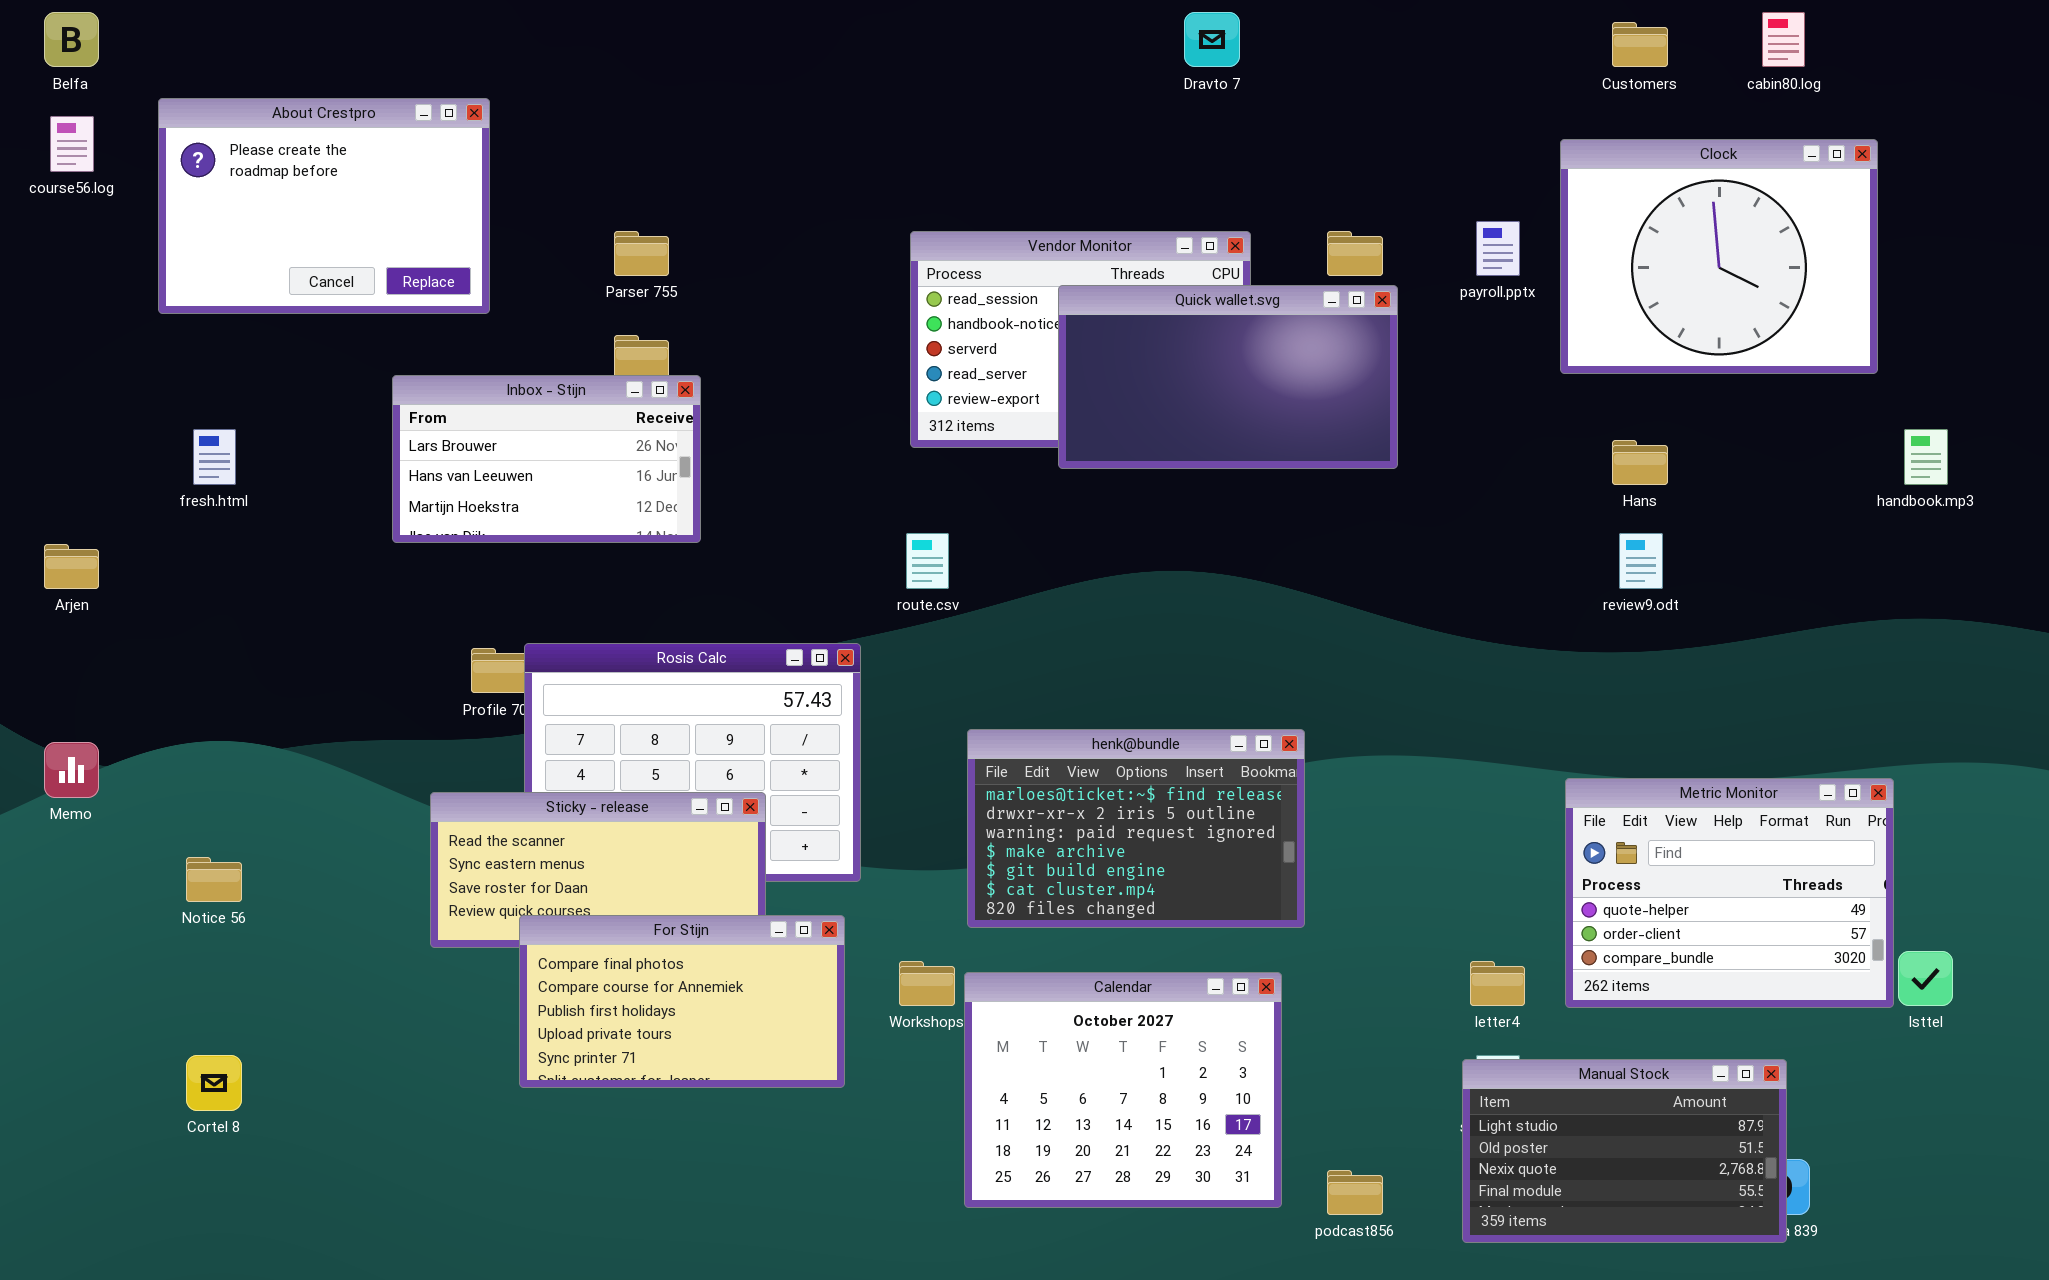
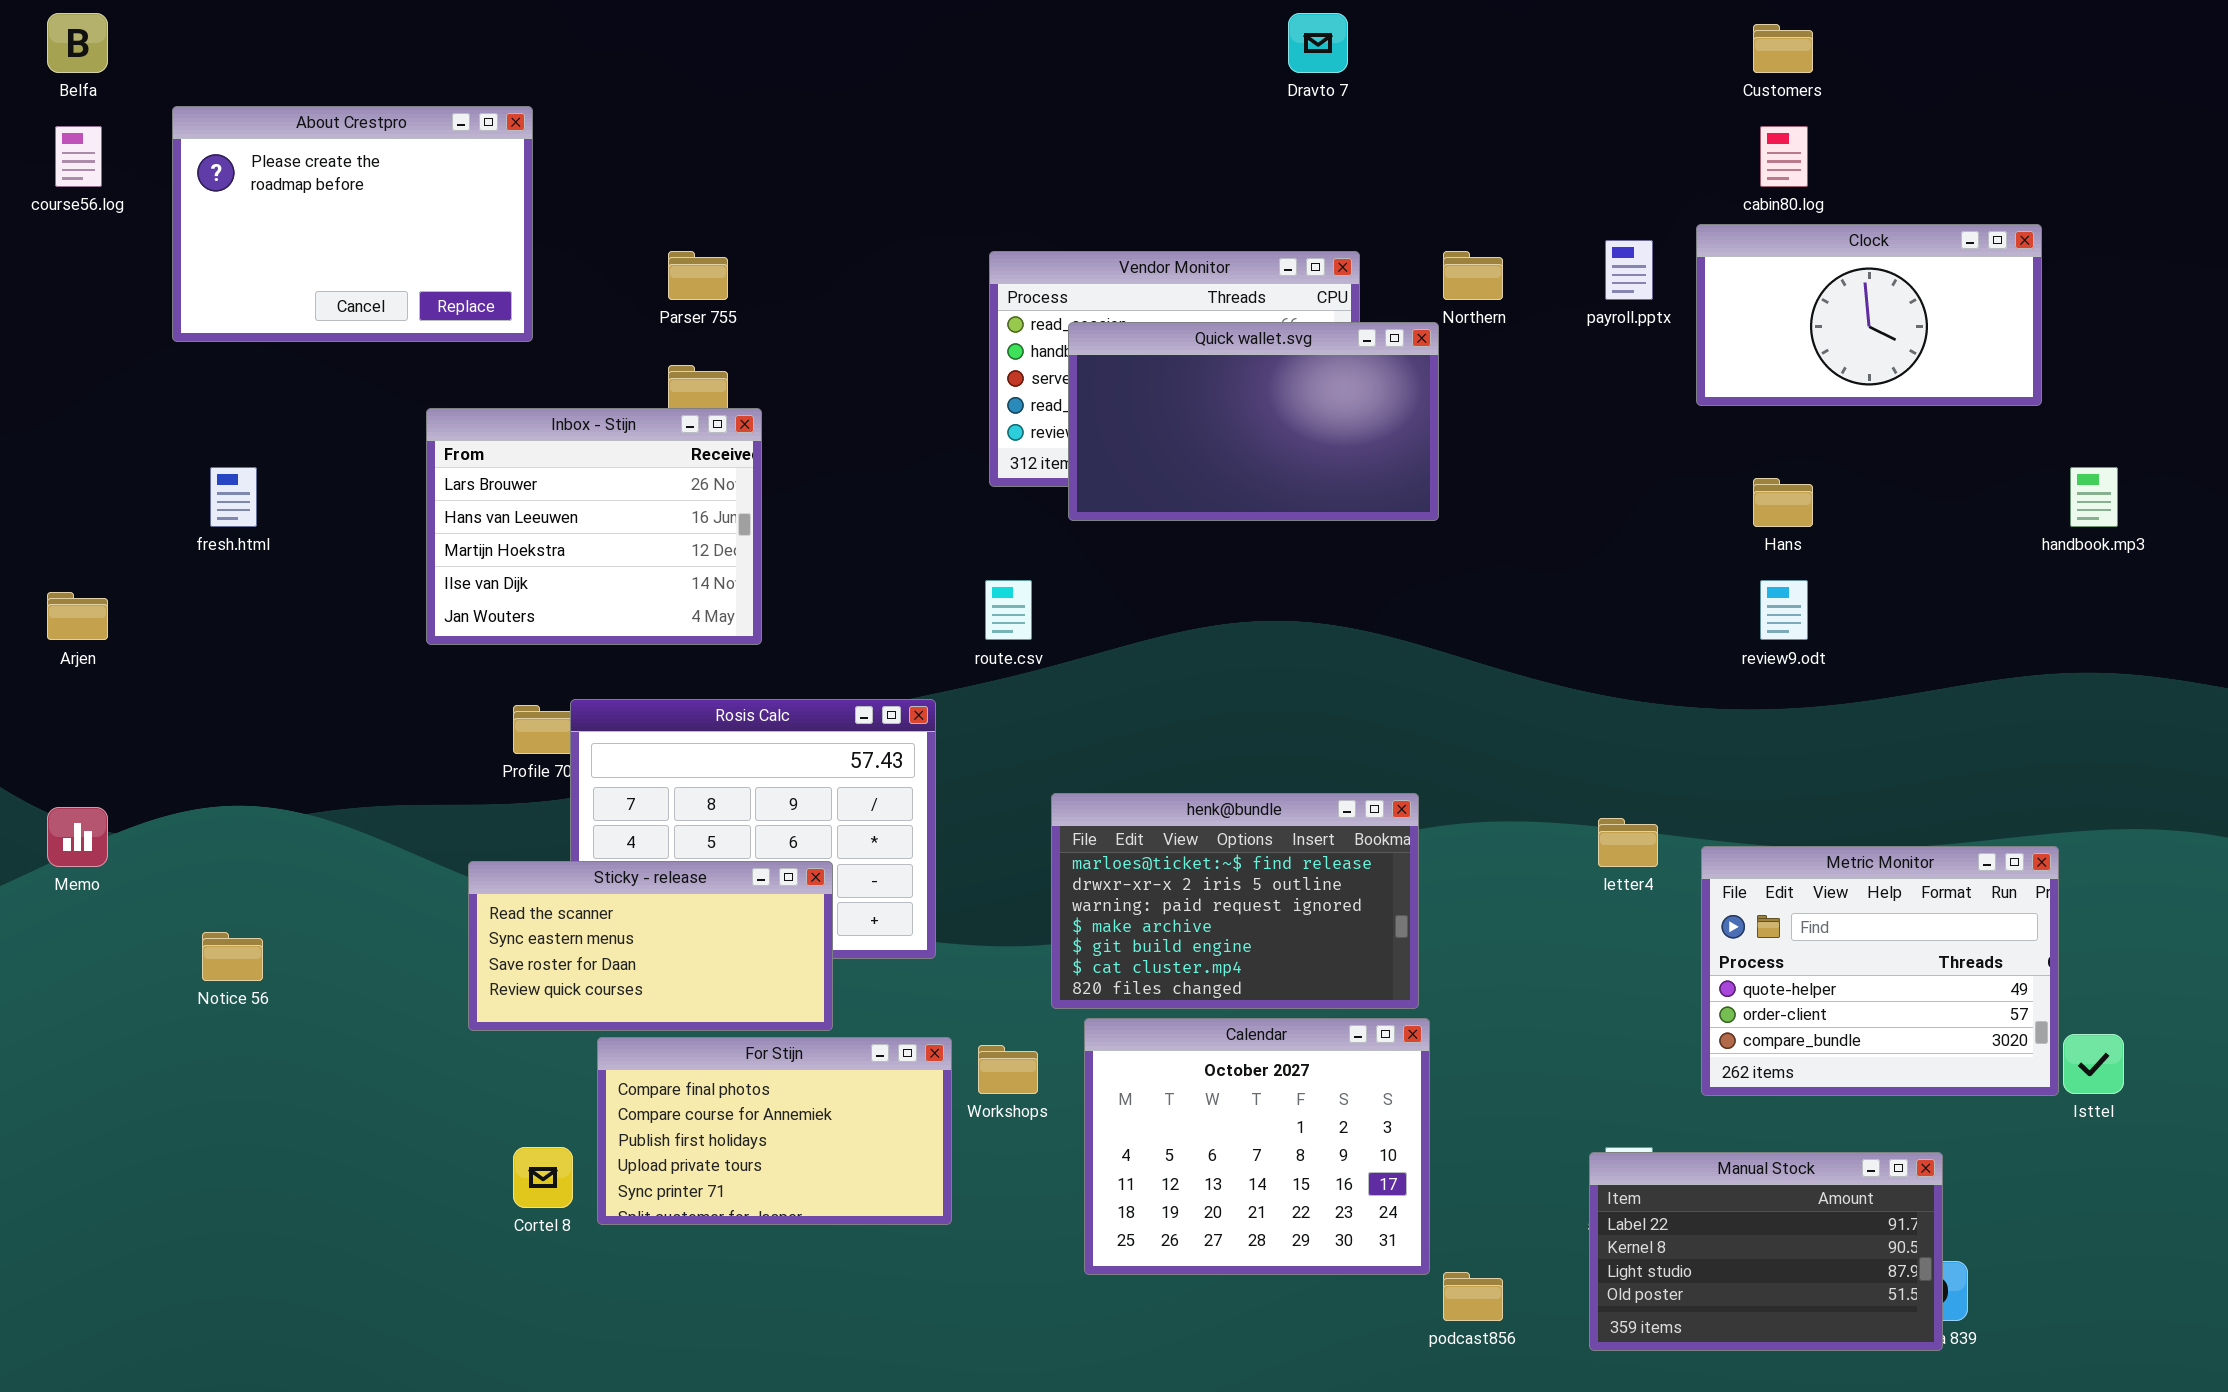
cabin80.log: [1762,12,1805,67] -> [1760,126,1808,187], moved
Clock: [1560,139,1878,374] -> [1696,224,2042,406], resized
Quick wallet.svg: [1058,285,1398,469] -> [1068,322,1439,521], moved
Inbox - Stijn: [392,375,701,543] -> [426,408,762,645], resized
For Stijn: [519,915,845,1088] -> [597,1037,952,1225], moved
letter4: [1470,961,1525,1006] -> [1598,818,1658,867], moved
Calendar: [964,972,1282,1208] -> [1084,1018,1430,1275], moved
Cortel 8: [186,1055,242,1111] -> [513,1147,573,1208], moved
Manual Stock: [1462,1059,1787,1243] -> [1589,1152,1943,1351], scrolled up 2 rows

